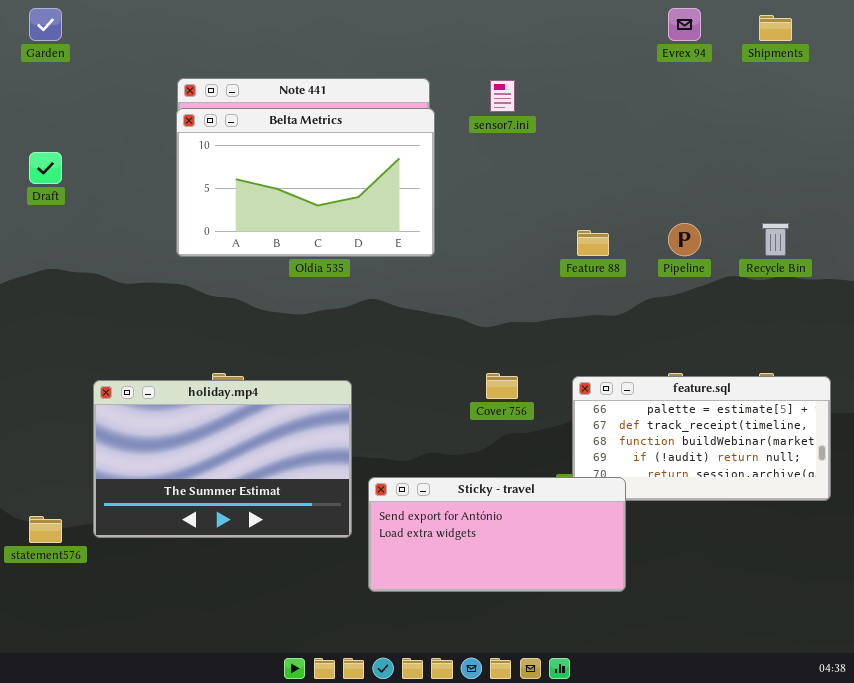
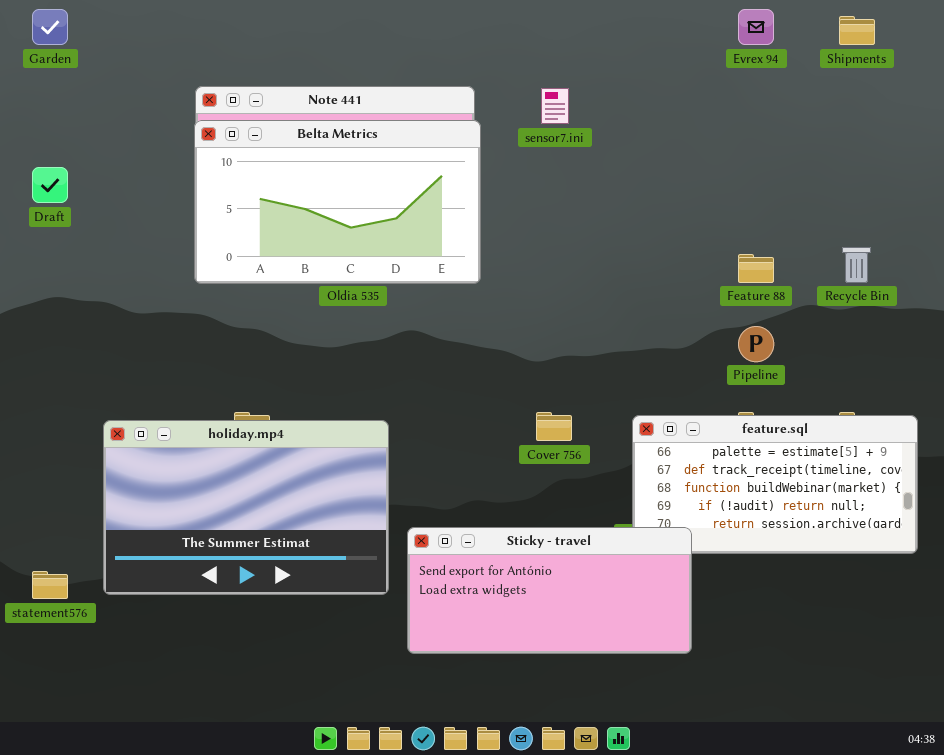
Pipeline: [668,223,701,256] -> [738,326,774,362], moved
Feature 88: [577,230,609,256] -> [738,254,774,283], moved

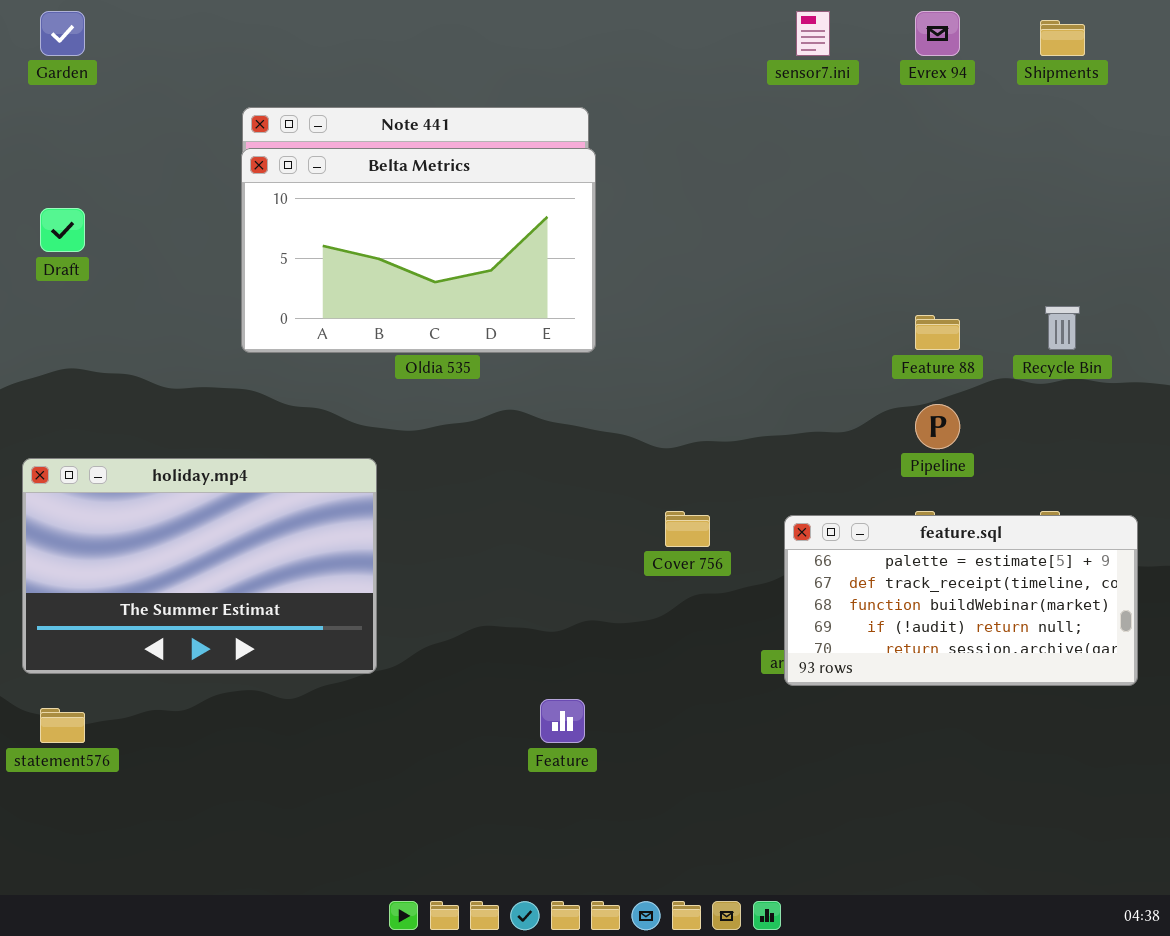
sensor7.ini: [541,88,569,124] -> [796,11,830,56], moved
holiday.mp4: [103,420,389,595] -> [22,458,377,674], moved
Sticky - travel: [407,527,692,654] -> none, closed

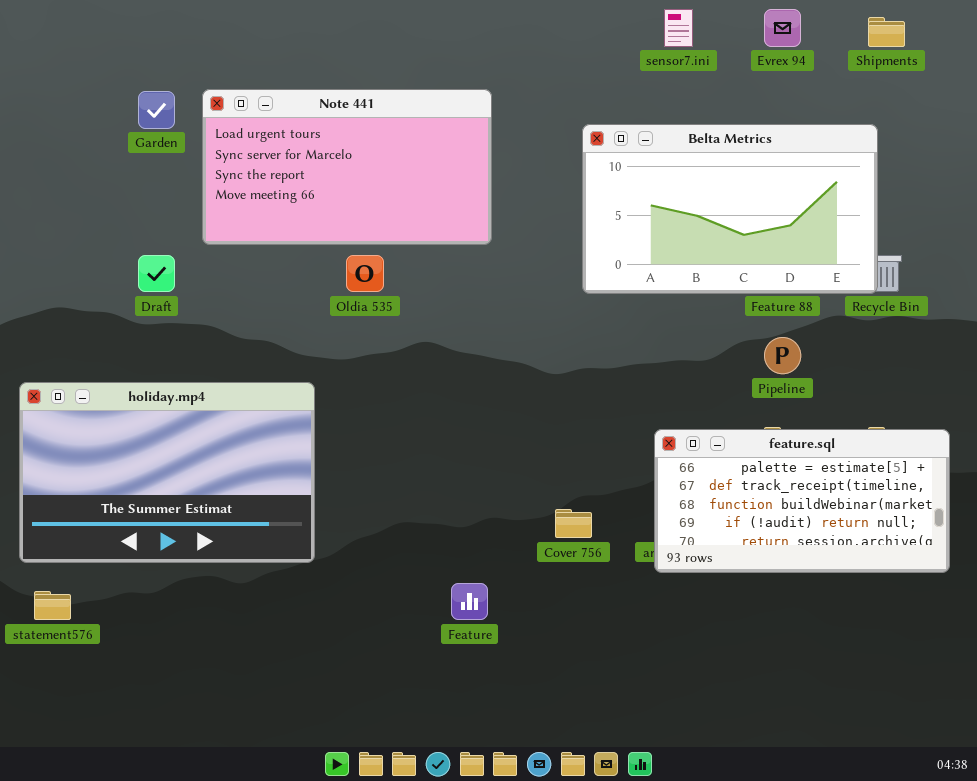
Garden: [40,11,85,56] -> [138,91,175,129], moved
Belta Metrics: [241,148,596,353] -> [582,124,878,294], moved
Draft: [40,208,85,252] -> [138,255,175,292], moved
Cover 756: [665,511,710,547] -> [555,509,592,538], moved

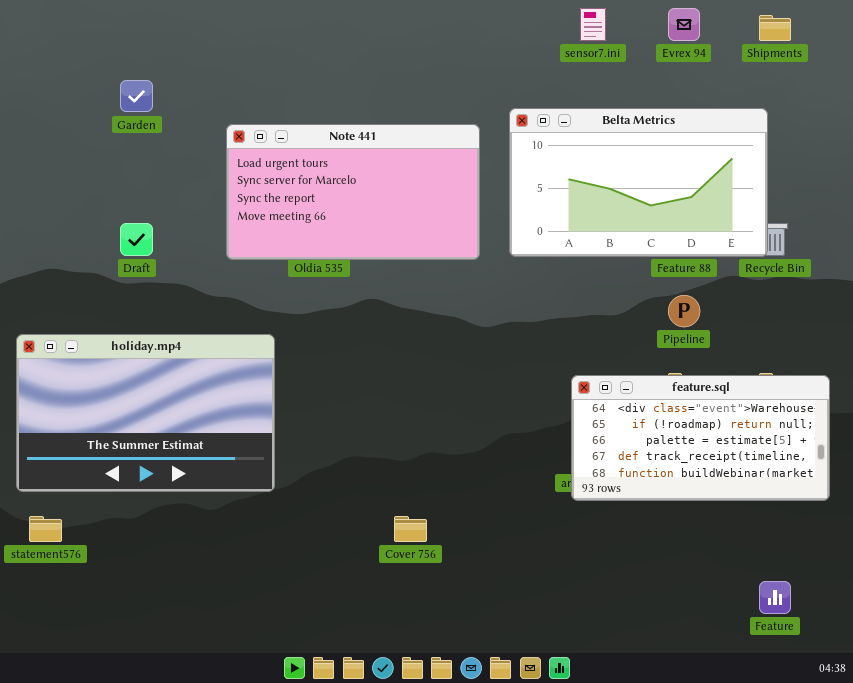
Note 441: [202,89,492,245] -> [226,124,480,260], moved
feature.sql: [654,429,950,573] -> [571,375,830,501], scrolled up 2 rows
Cover 756: [555,509,592,538] -> [394,516,427,542], moved
Feature: [451,583,488,620] -> [759,581,791,614], moved

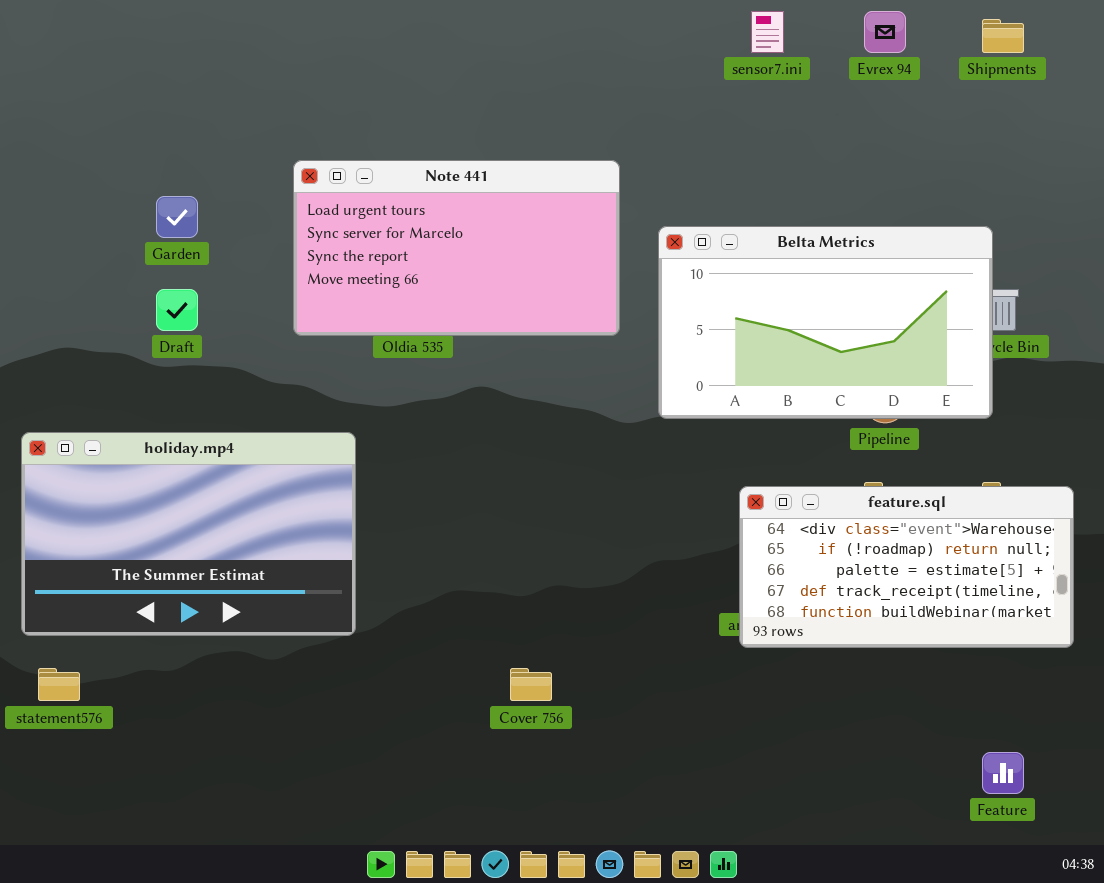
Garden: [120,80,153,112] -> [156,196,198,238], moved
Belta Metrics: [509,108,768,257] -> [658,226,993,419], moved

